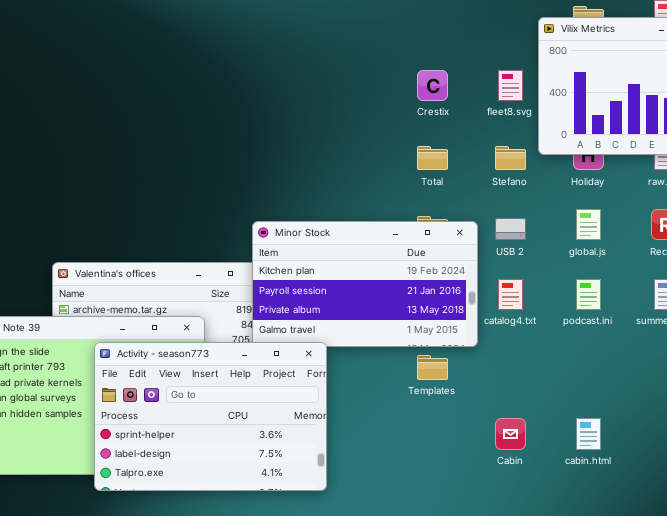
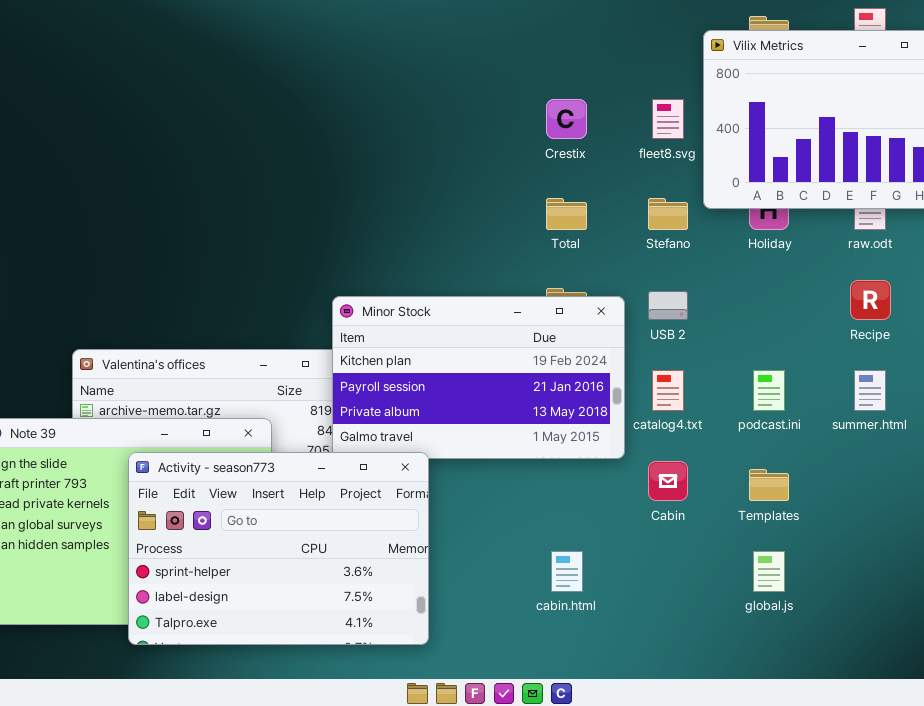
global.js: [576,209,601,240] -> [753,551,785,592], moved
Templates: [417,355,448,380] -> [749,469,789,501], moved
Cabin: [495,418,526,450] -> [648,461,688,501], moved
cabin.html: [576,418,601,450] -> [551,551,583,592], moved

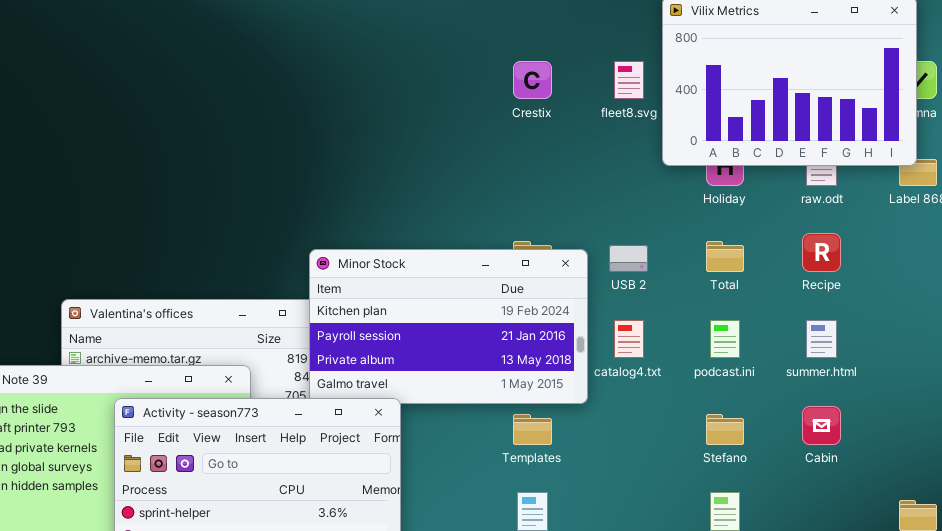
Total: [546,198,587,230] -> [706,241,744,272], moved
Stefano: [648,198,688,230] -> [706,414,744,445], moved
Cabin: [648,461,688,501] -> [802,406,841,445], moved
Templates: [749,469,789,501] -> [513,414,552,445], moved

